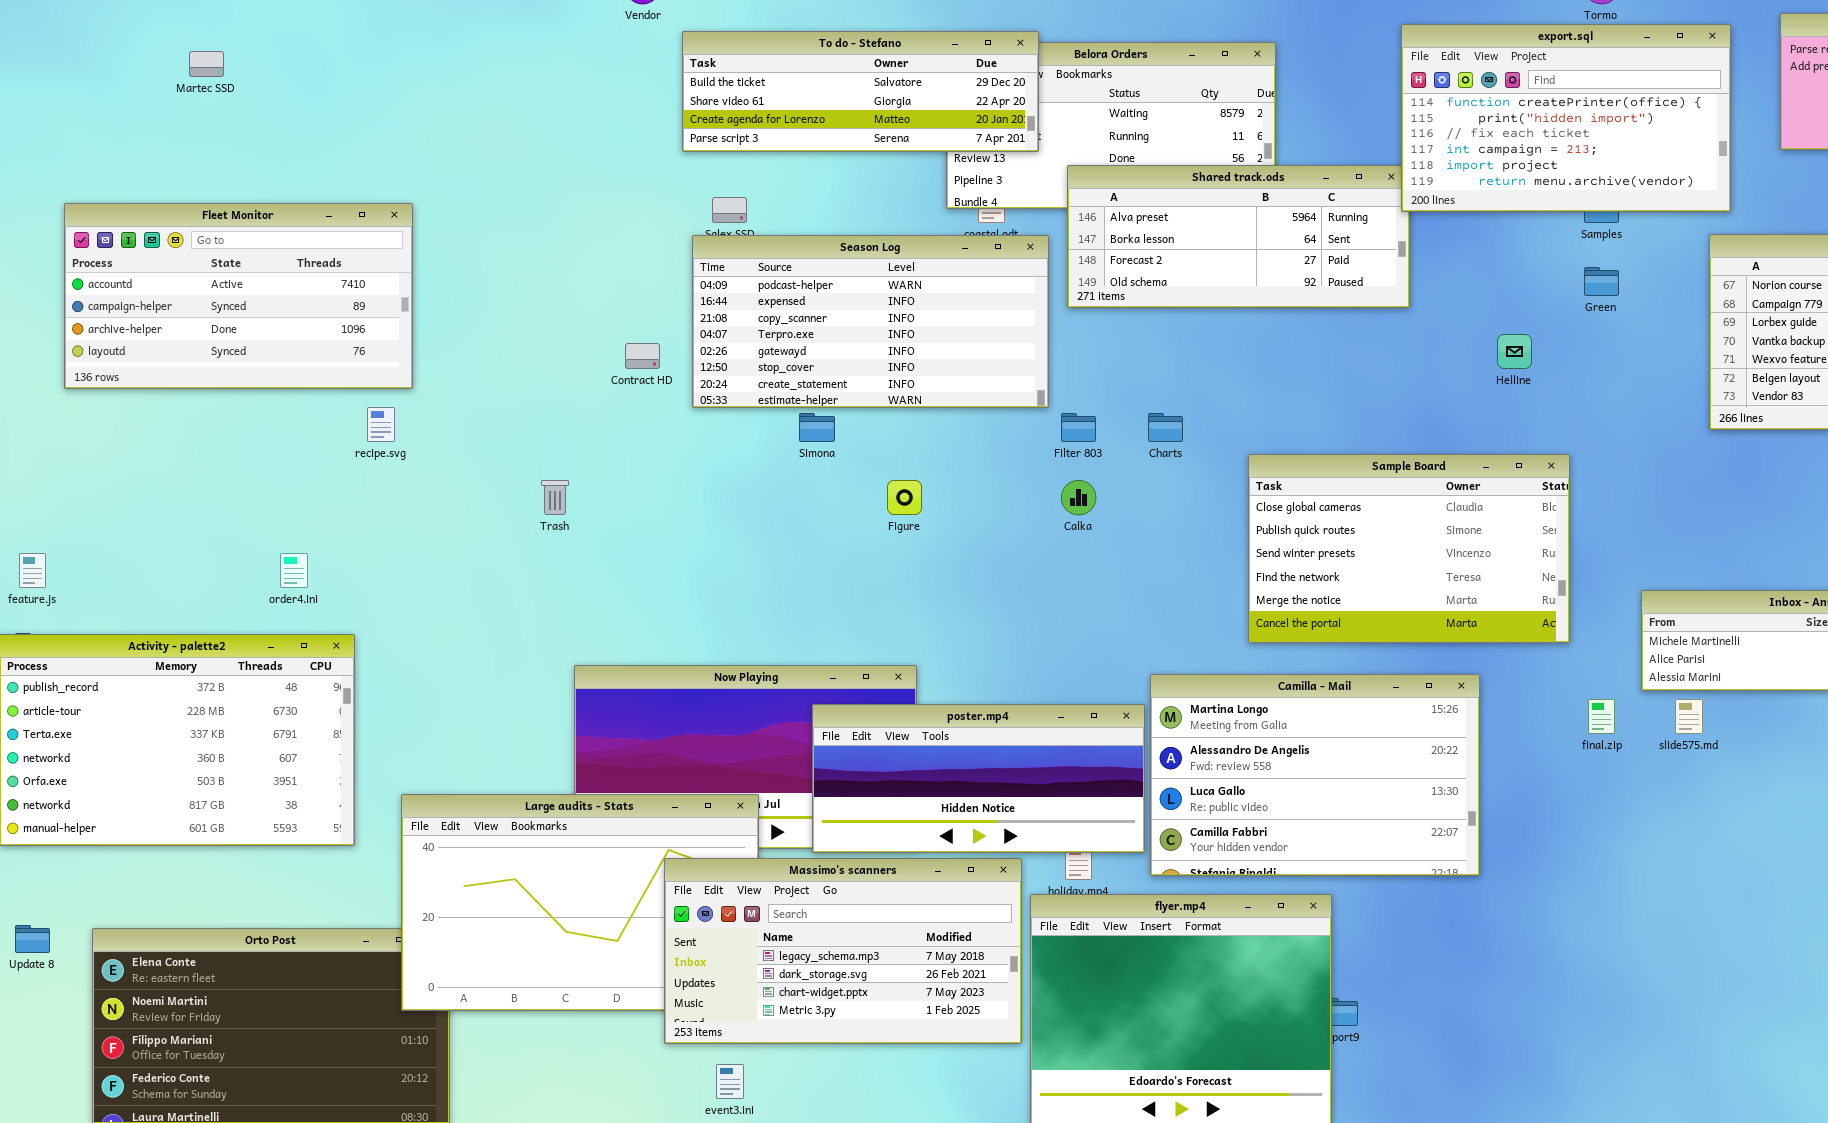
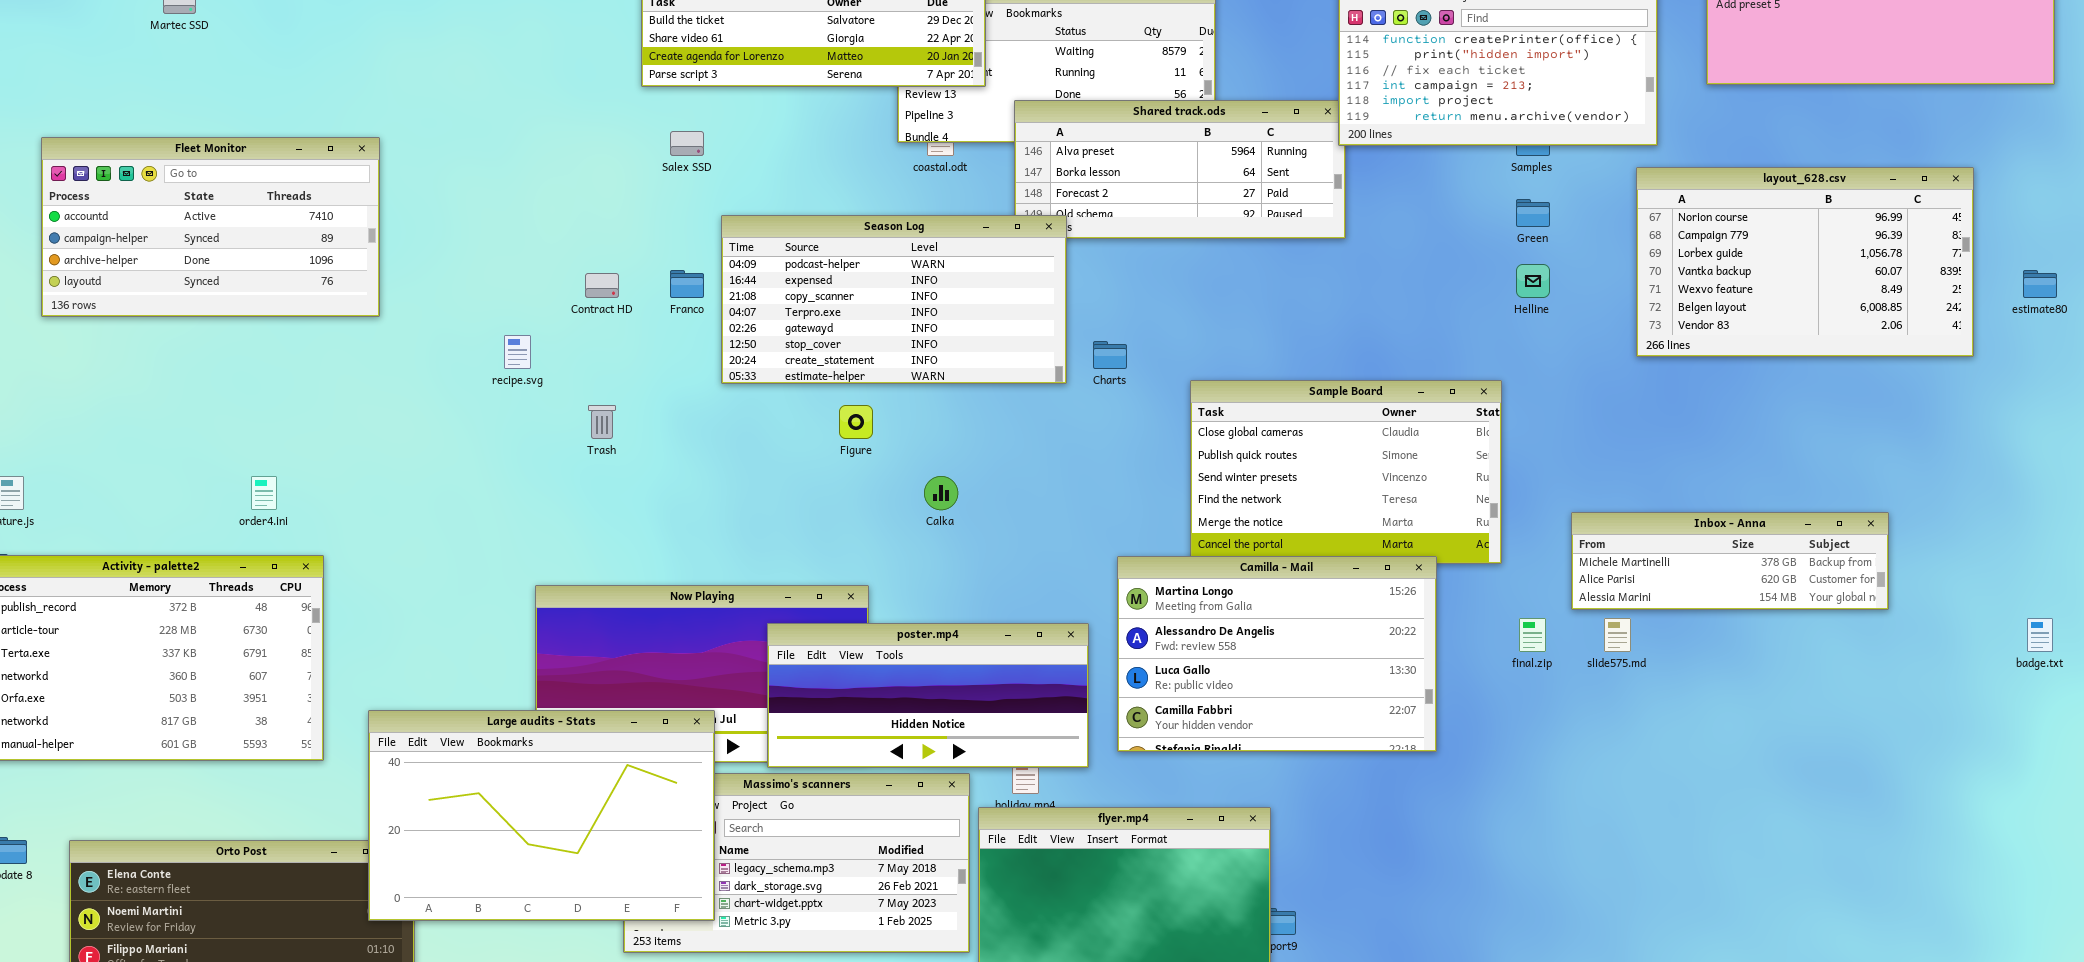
Season Log: [692,235,1049,408] -> [721,215,1067,384], moved
Helline: [1497,334,1532,369] -> [1516,264,1550,298], moved
recipe.svg: [367,407,395,442] -> [504,335,531,369], moved
Trash: [541,480,569,515] -> [588,405,616,439], moved
Calka: [1061,480,1096,515] -> [924,476,958,510], moved
Camilla - Mail: [1150,674,1480,876] -> [1117,556,1437,752], moved
Large audits - Stats: [401,794,759,1011] -> [368,710,715,921], raised

